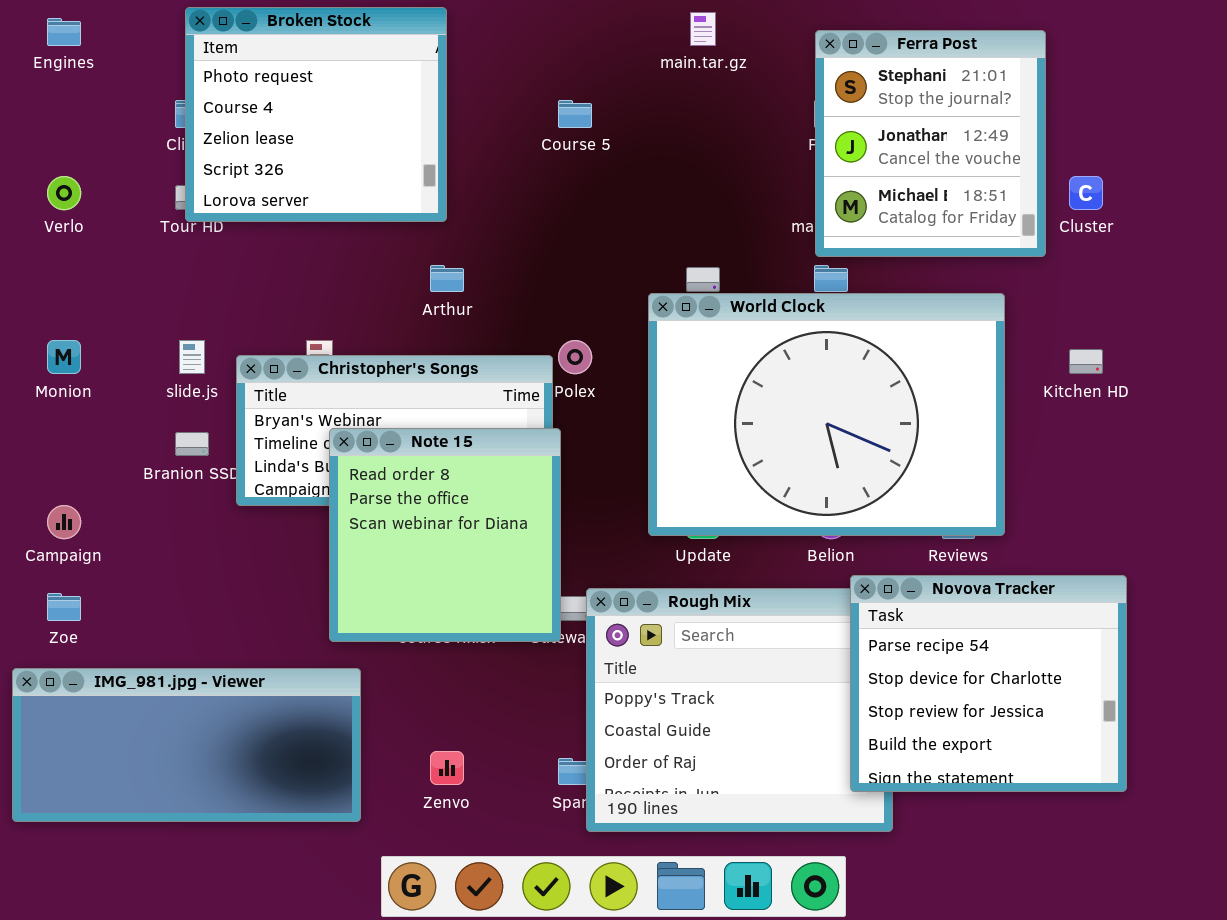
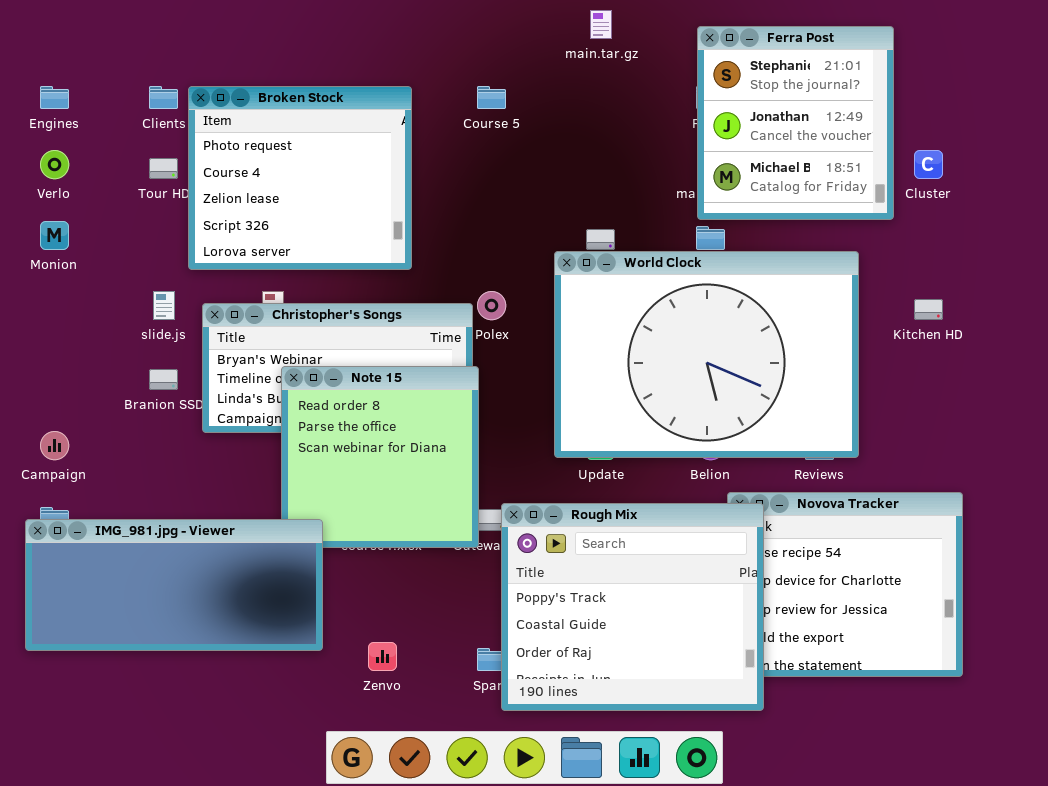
Broken Stock: [185,7,447,222] -> [188,86,412,270], moved
Engines: [47,18,81,46] -> [40,86,69,109], moved
Monion: [47,340,81,374] -> [40,221,69,250], moved
Rough Mix: [586,588,893,832] -> [501,503,764,711], raised
IMG_981.jpg - Viewer: [12,668,361,822] -> [25,519,323,651], moved

